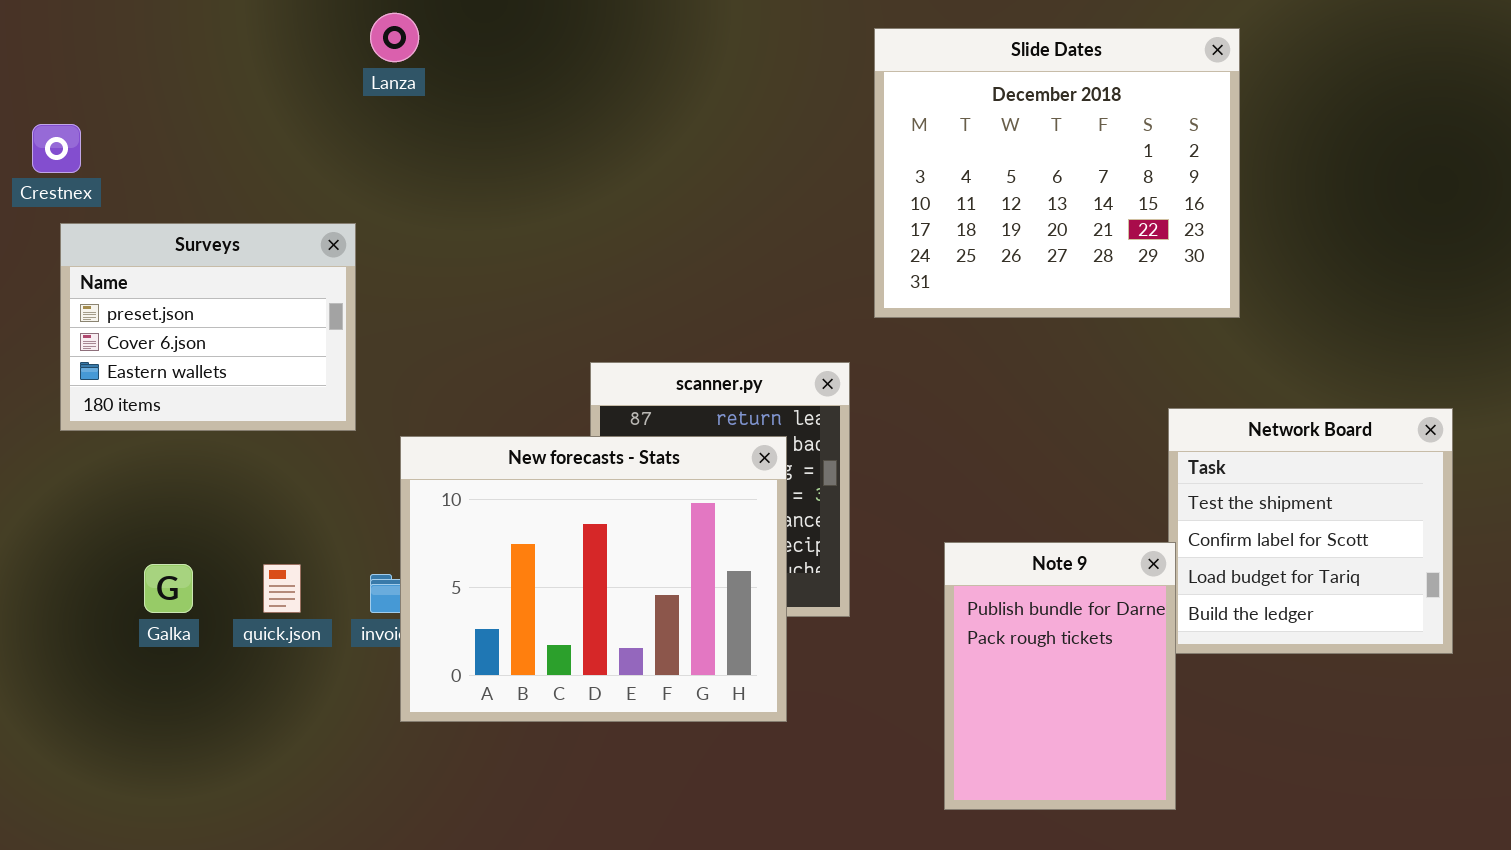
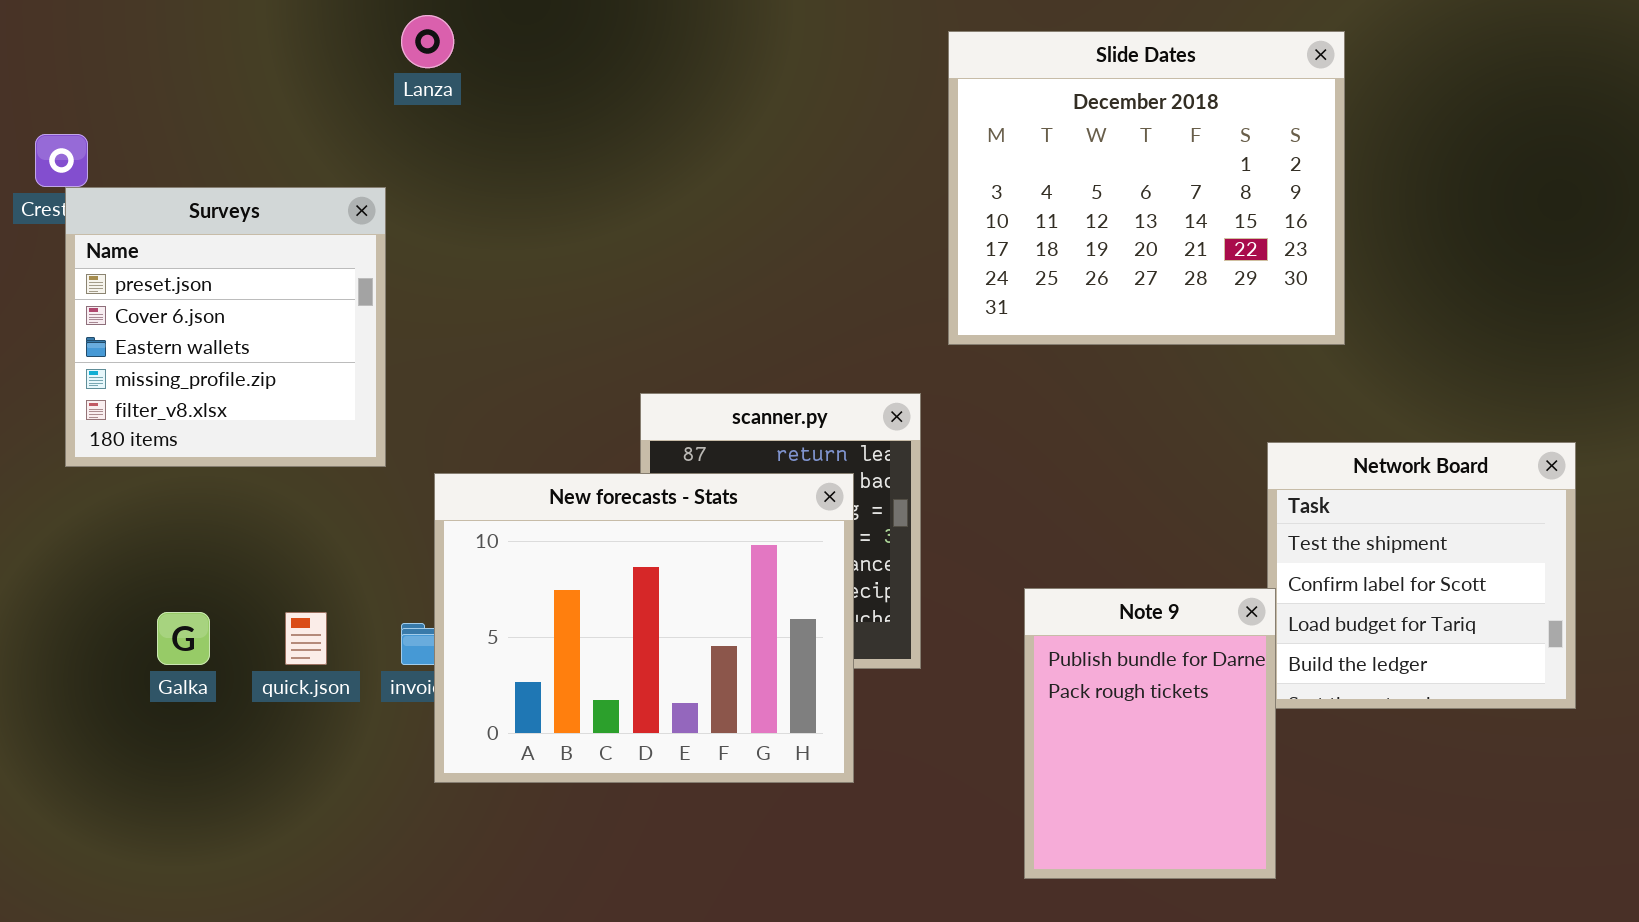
Surveys: [60,223,356,431] -> [65,187,386,467], resized

